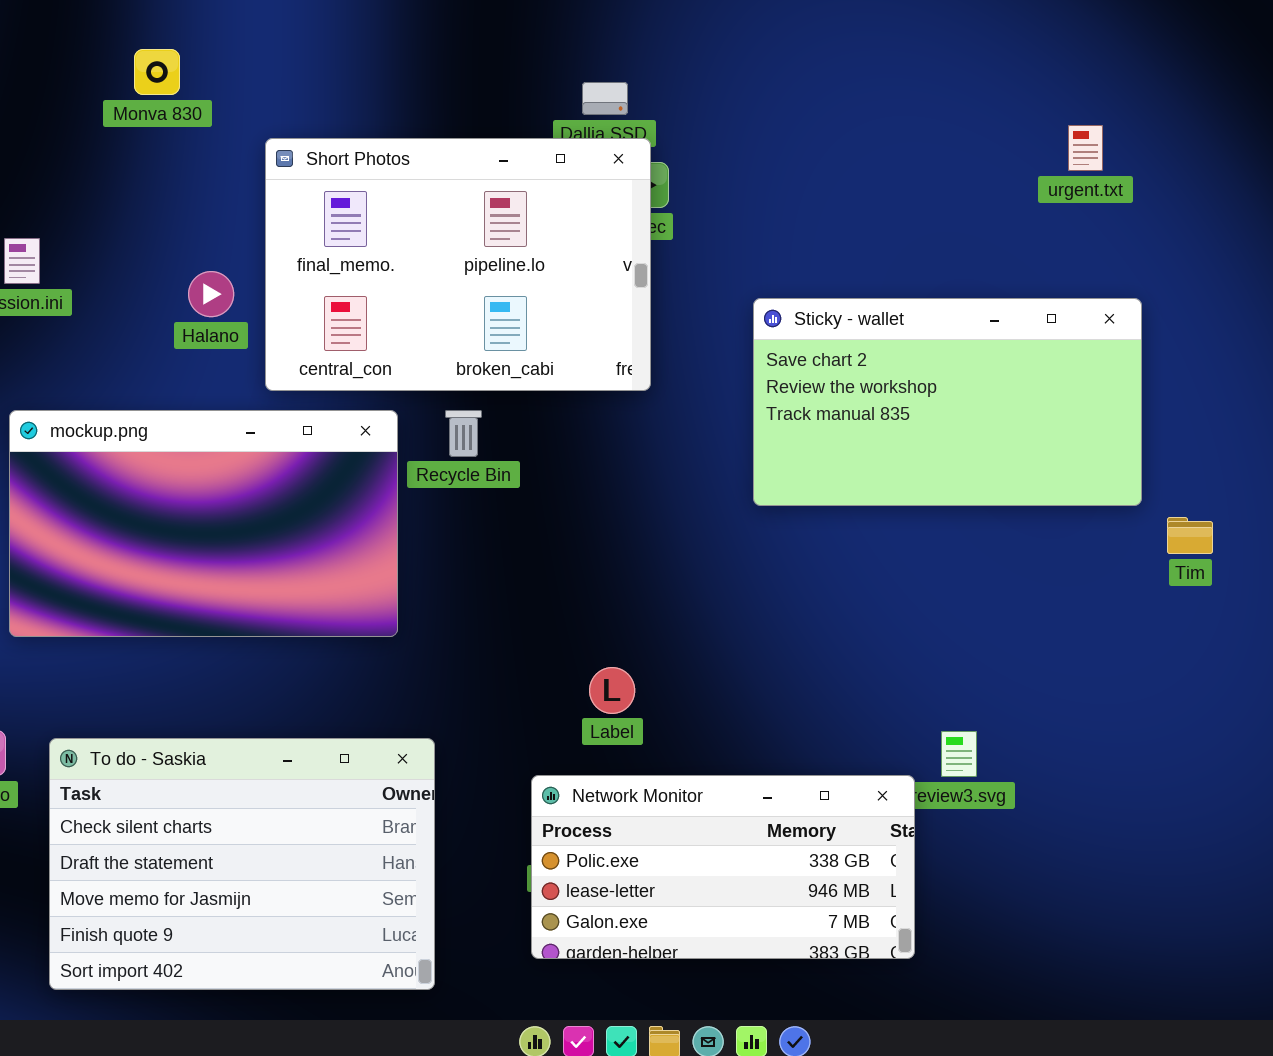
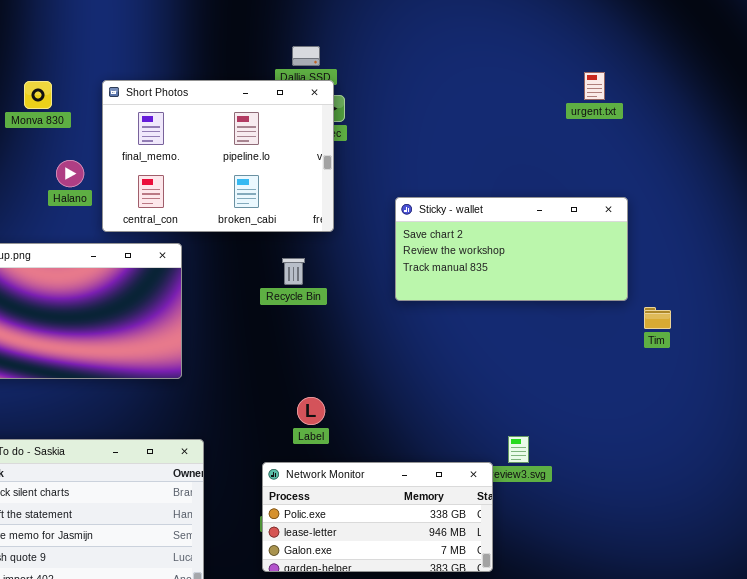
Monva 830: [134,49,180,95] -> [24,81,52,109], moved
Sticky - wallet: [753,298,1142,506] -> [395,197,628,301], resized
Recycle Bin: [445,410,482,457] -> [282,258,305,285], moved

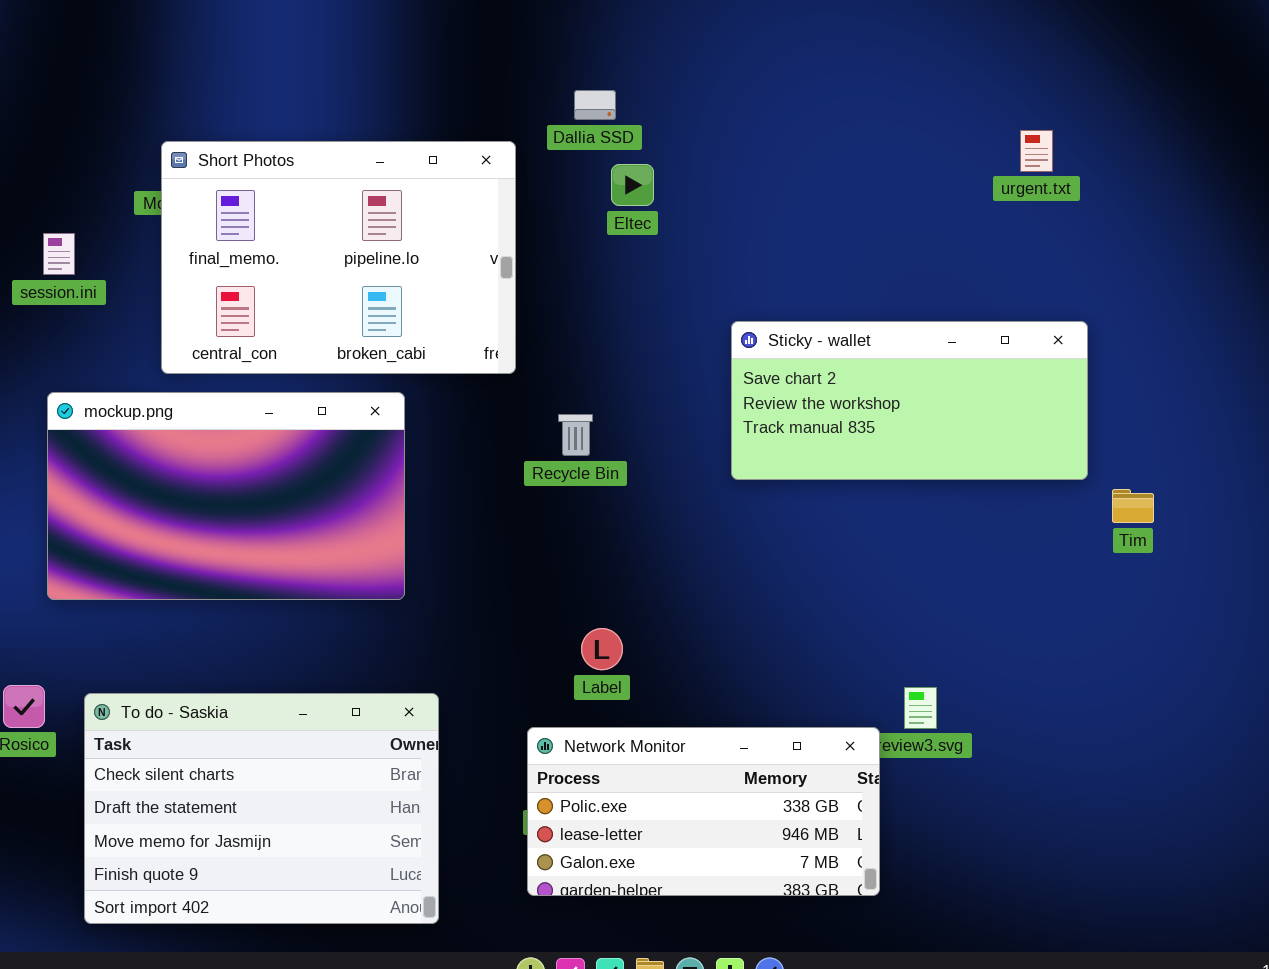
Short Photos: [102,80,334,232] -> [161,141,516,374], moved

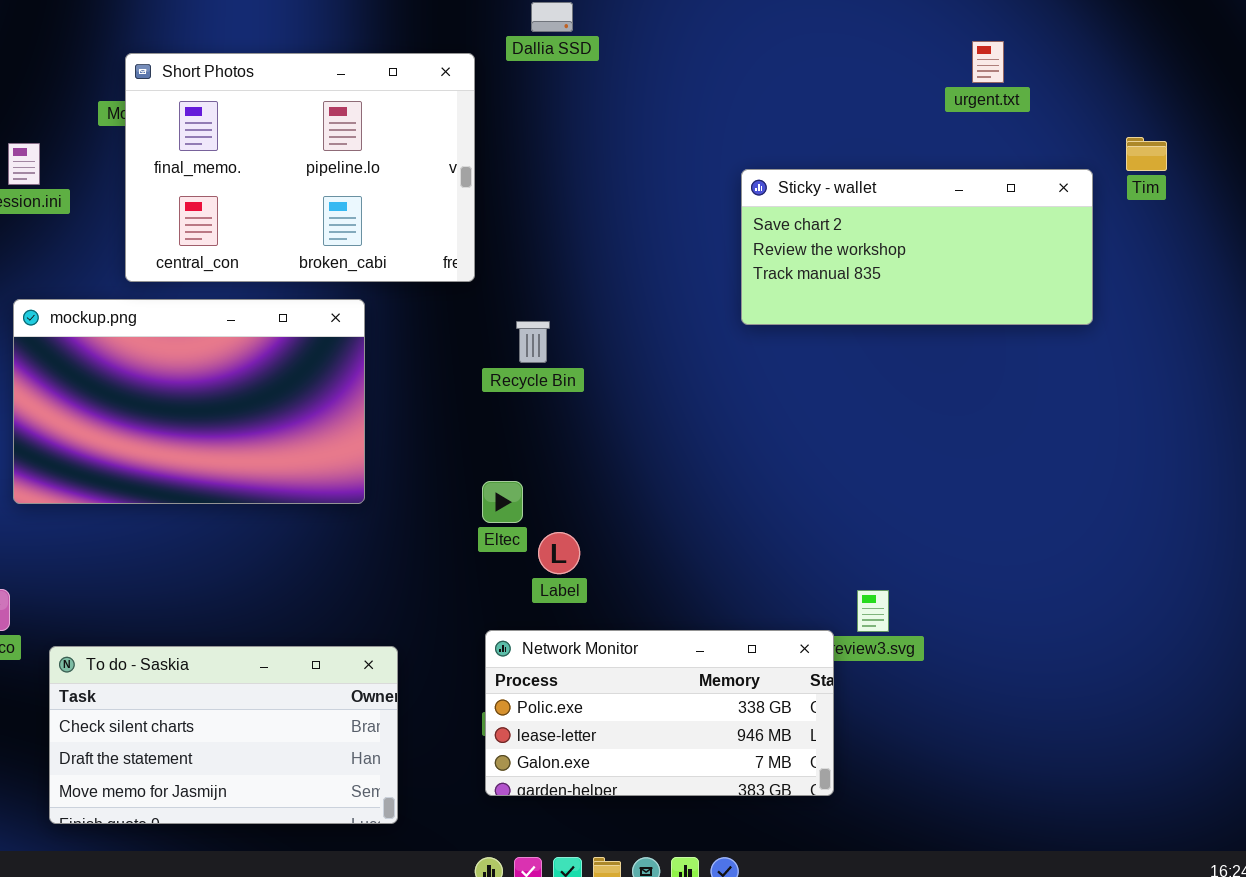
Eltec: [611,164,654,206] -> [482,481,523,523], moved
Sticky - wallet: [731,321,1088,480] -> [741,169,1093,325], moved
Tim: [1112,489,1154,523] -> [1126,137,1167,171], moved
To do - Saskia: [84,693,439,924] -> [49,646,398,824], resized

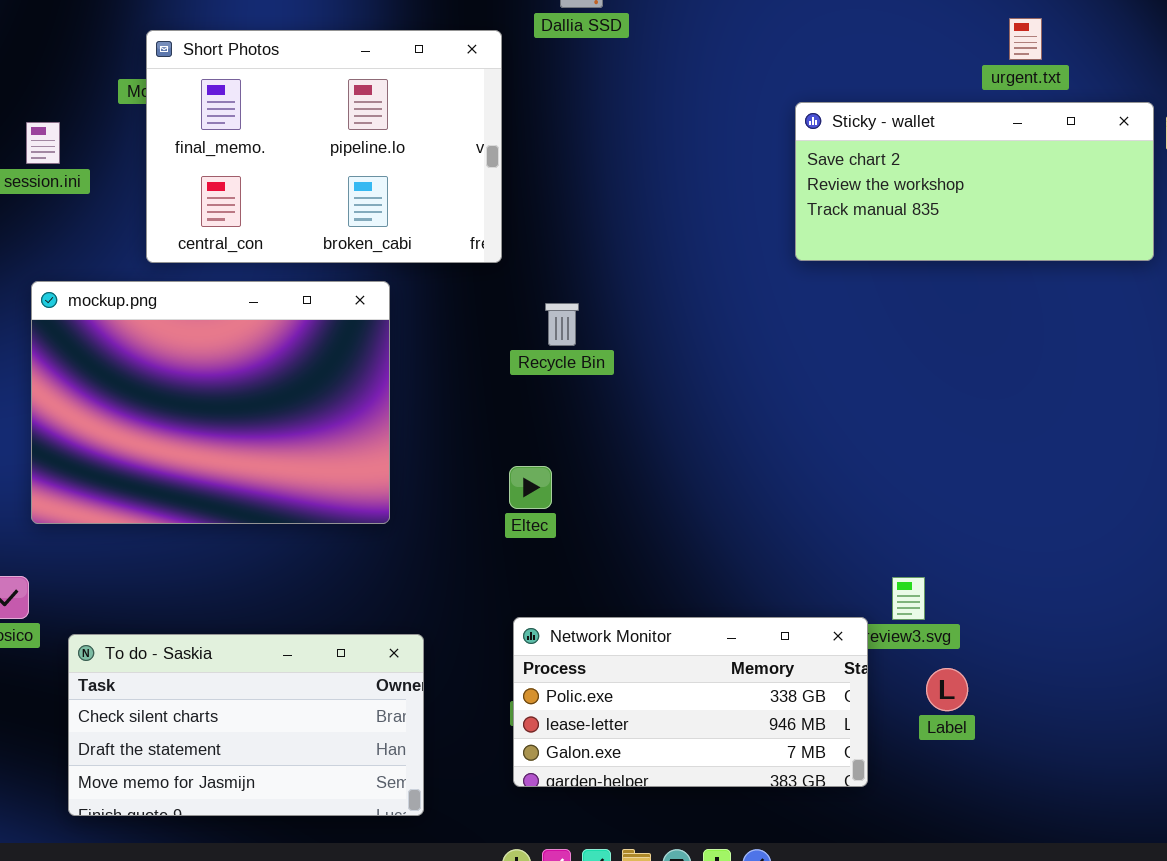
Sticky - wallet: [741,169,1093,325] -> [795,102,1154,261], moved
mockup.png: [13,299,365,504] -> [31,281,390,524], resized
Label: [538,532,580,574] -> [926,668,968,711], moved

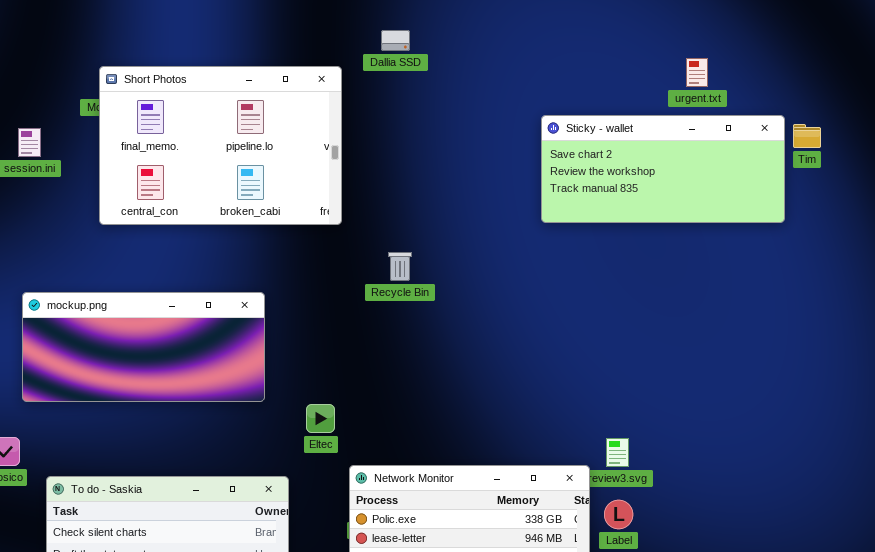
mockup.png: [31,281,390,524] -> [22,292,265,402], resized
Recycle Bin: [545,303,579,346] -> [388,252,412,281], moved
Eltec: [509,466,552,509] -> [306,404,335,433], moved
Label: [926,668,968,711] -> [604,500,633,529], moved

